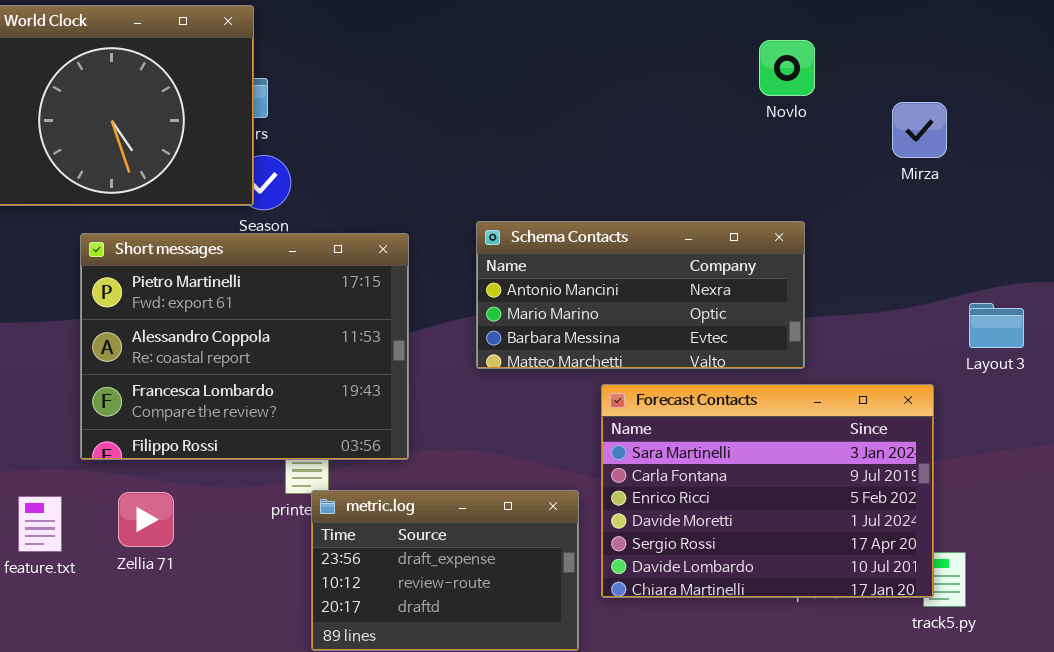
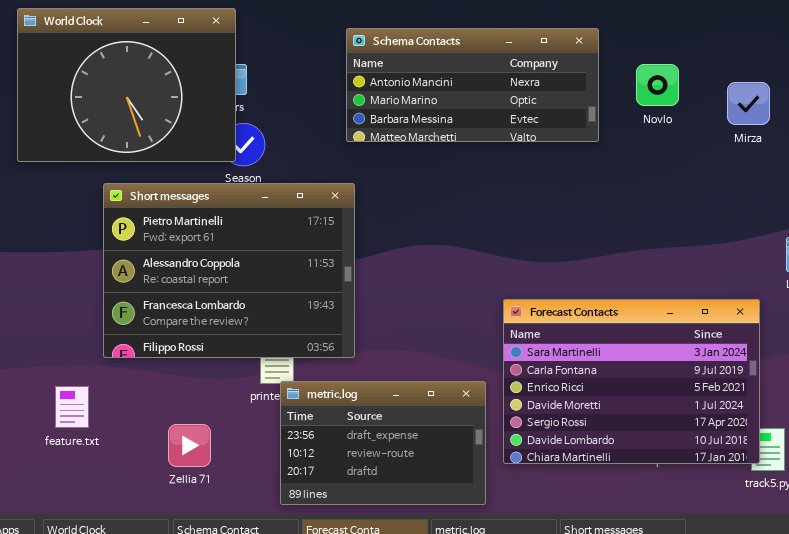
Novlo: [759,40,815,96] -> [636,64,679,106], moved
Schema Contacts: [476,221,805,369] -> [346,28,599,142], moved
Zellia 71: [118,492,174,547] -> [168,424,211,467], moved

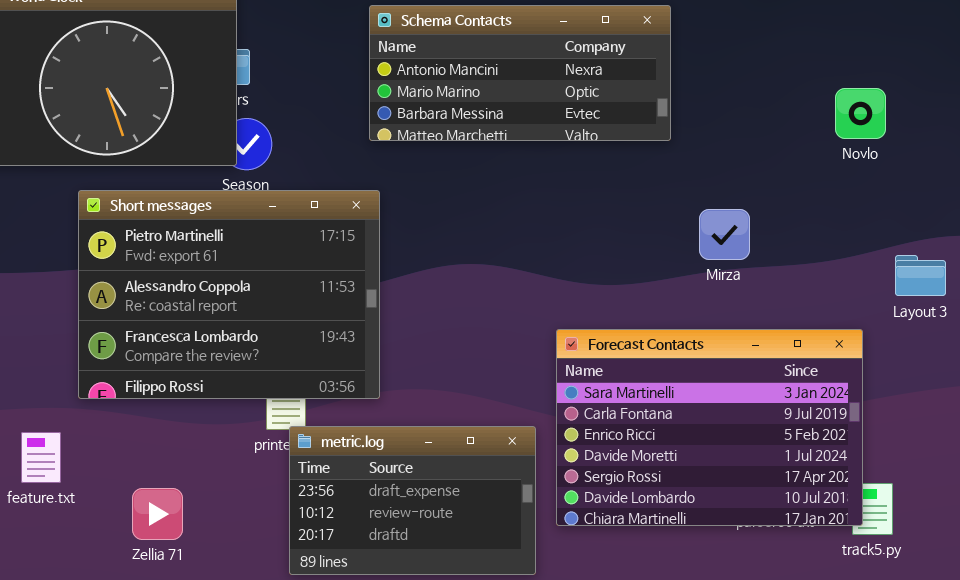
Novlo: [636,64,679,106] -> [835,88,886,139], moved
Mirza: [727,82,770,125] -> [699,209,750,260], moved
Zellia 71: [168,424,211,467] -> [132,488,183,540], moved

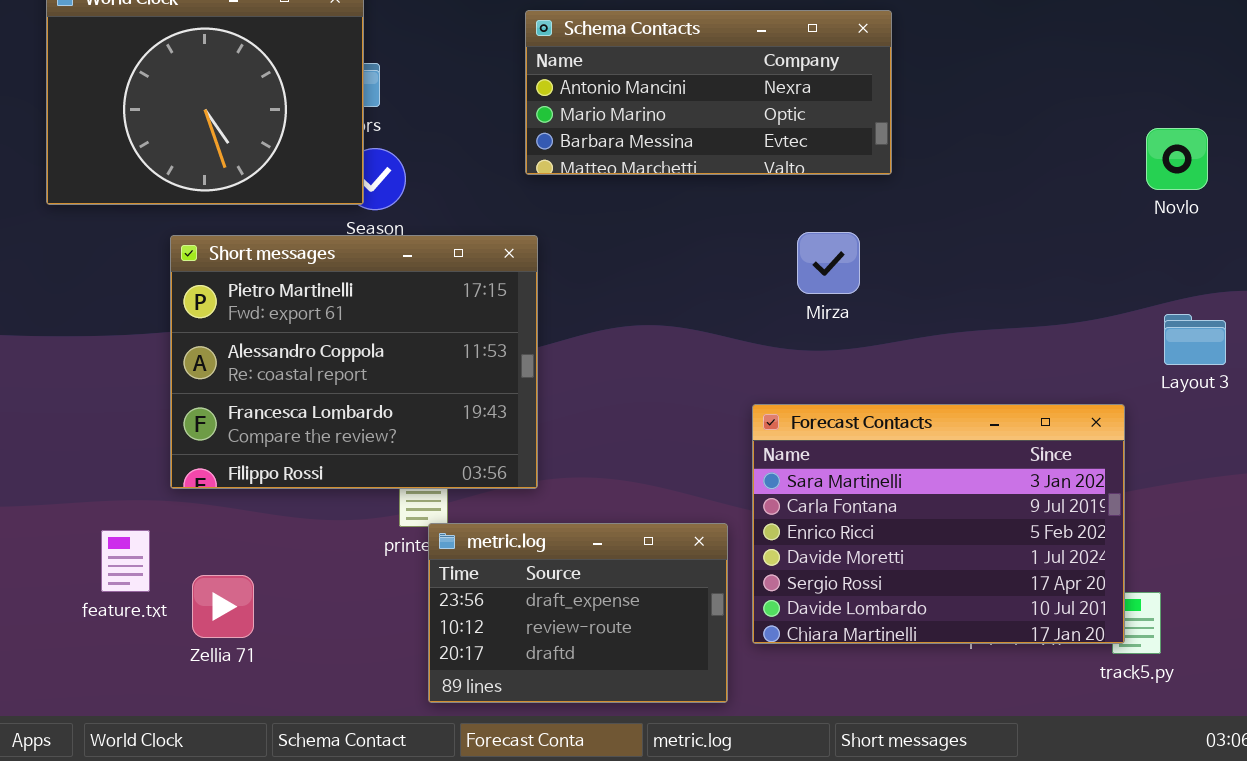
Novlo: [835,88,886,139] -> [1146,128,1208,190], moved
Mirza: [699,209,750,260] -> [797,232,860,294], moved
Zellia 71: [132,488,183,540] -> [192,575,254,638], moved

